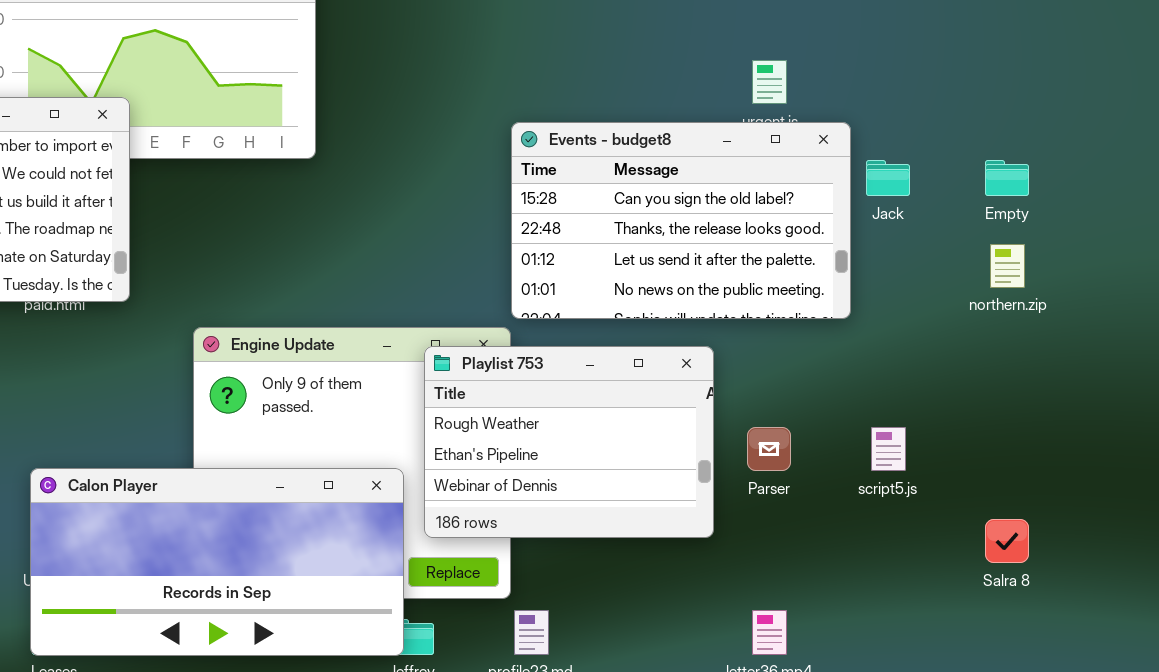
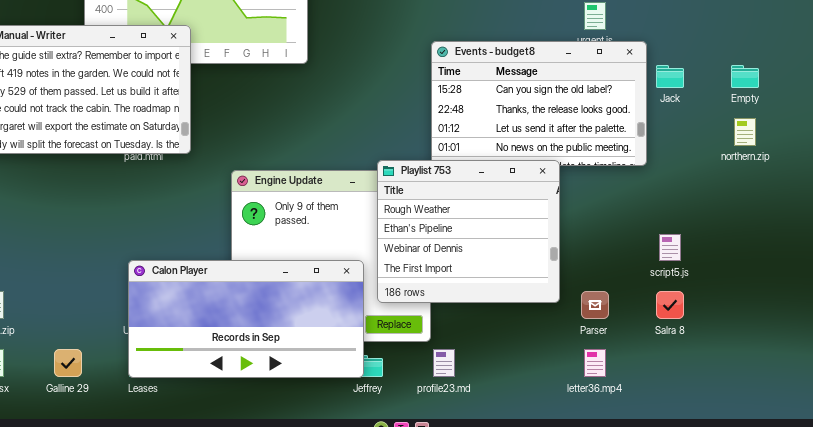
Playlist 753: [424,346,714,538] -> [377,160,560,303], resized
Parser: [747,427,791,471] -> [581,291,609,319], moved
Salra 8: [985,519,1029,563] -> [656,291,684,319], moved

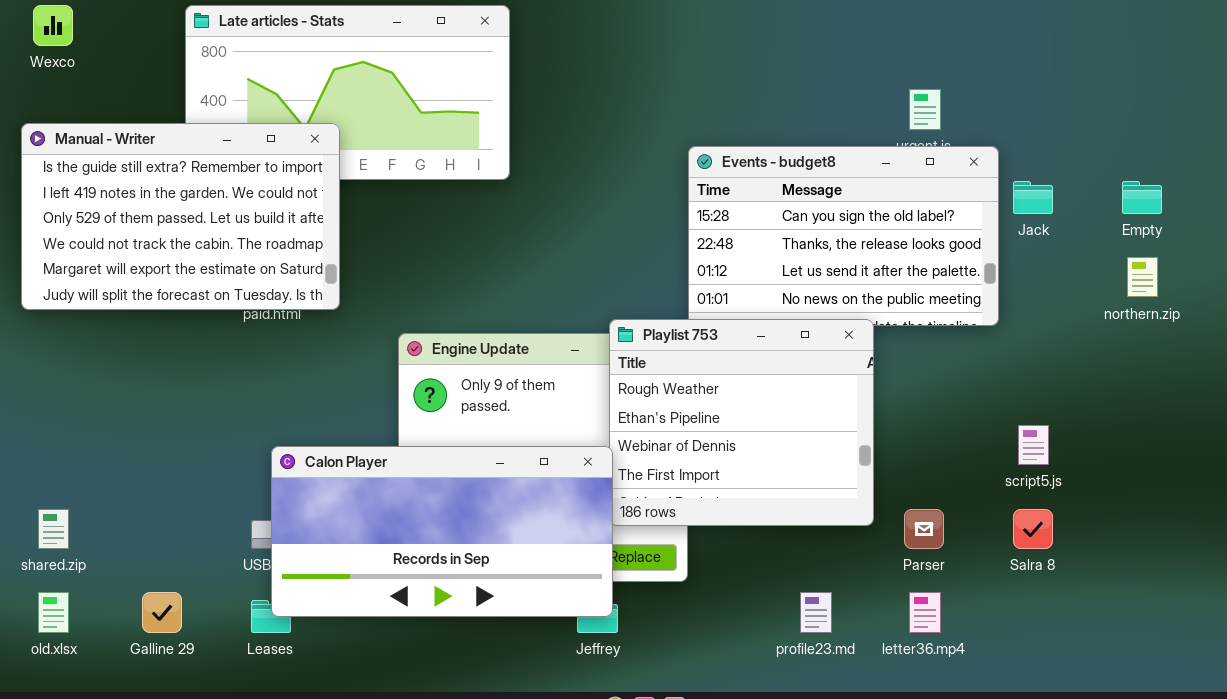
Calon Player: [128,260,364,378] -> [271,446,613,617], moved
profile23.md: [433,349,455,377] -> [800,592,832,633], moved

